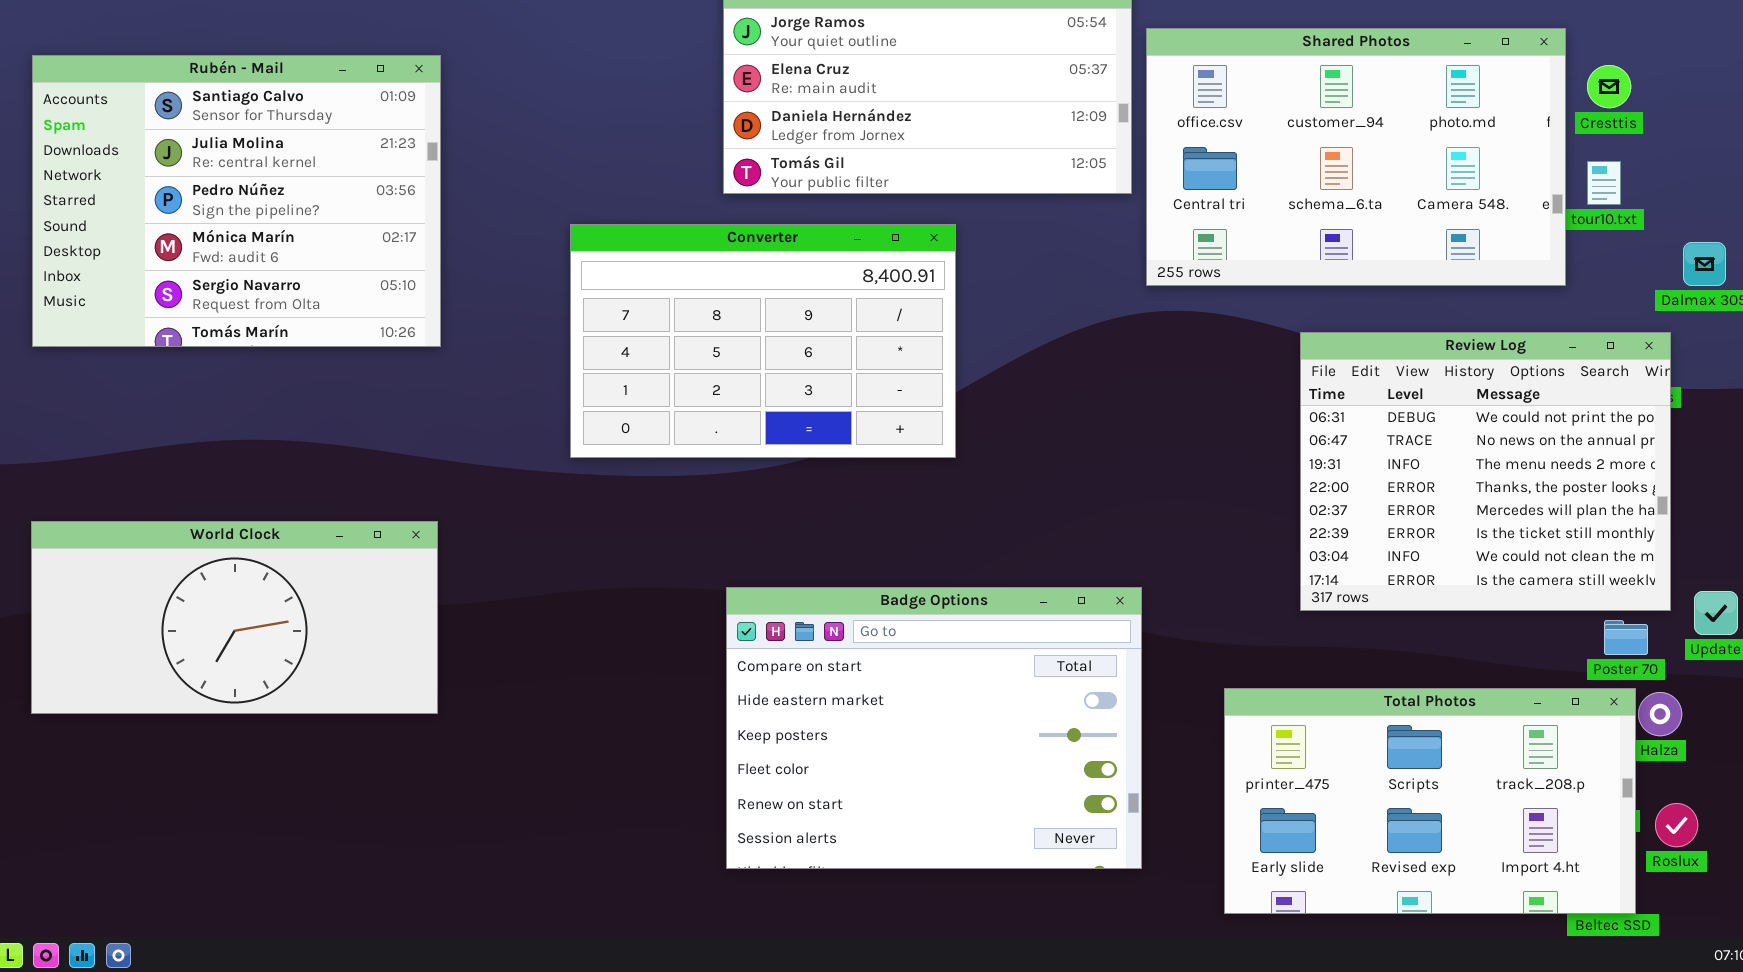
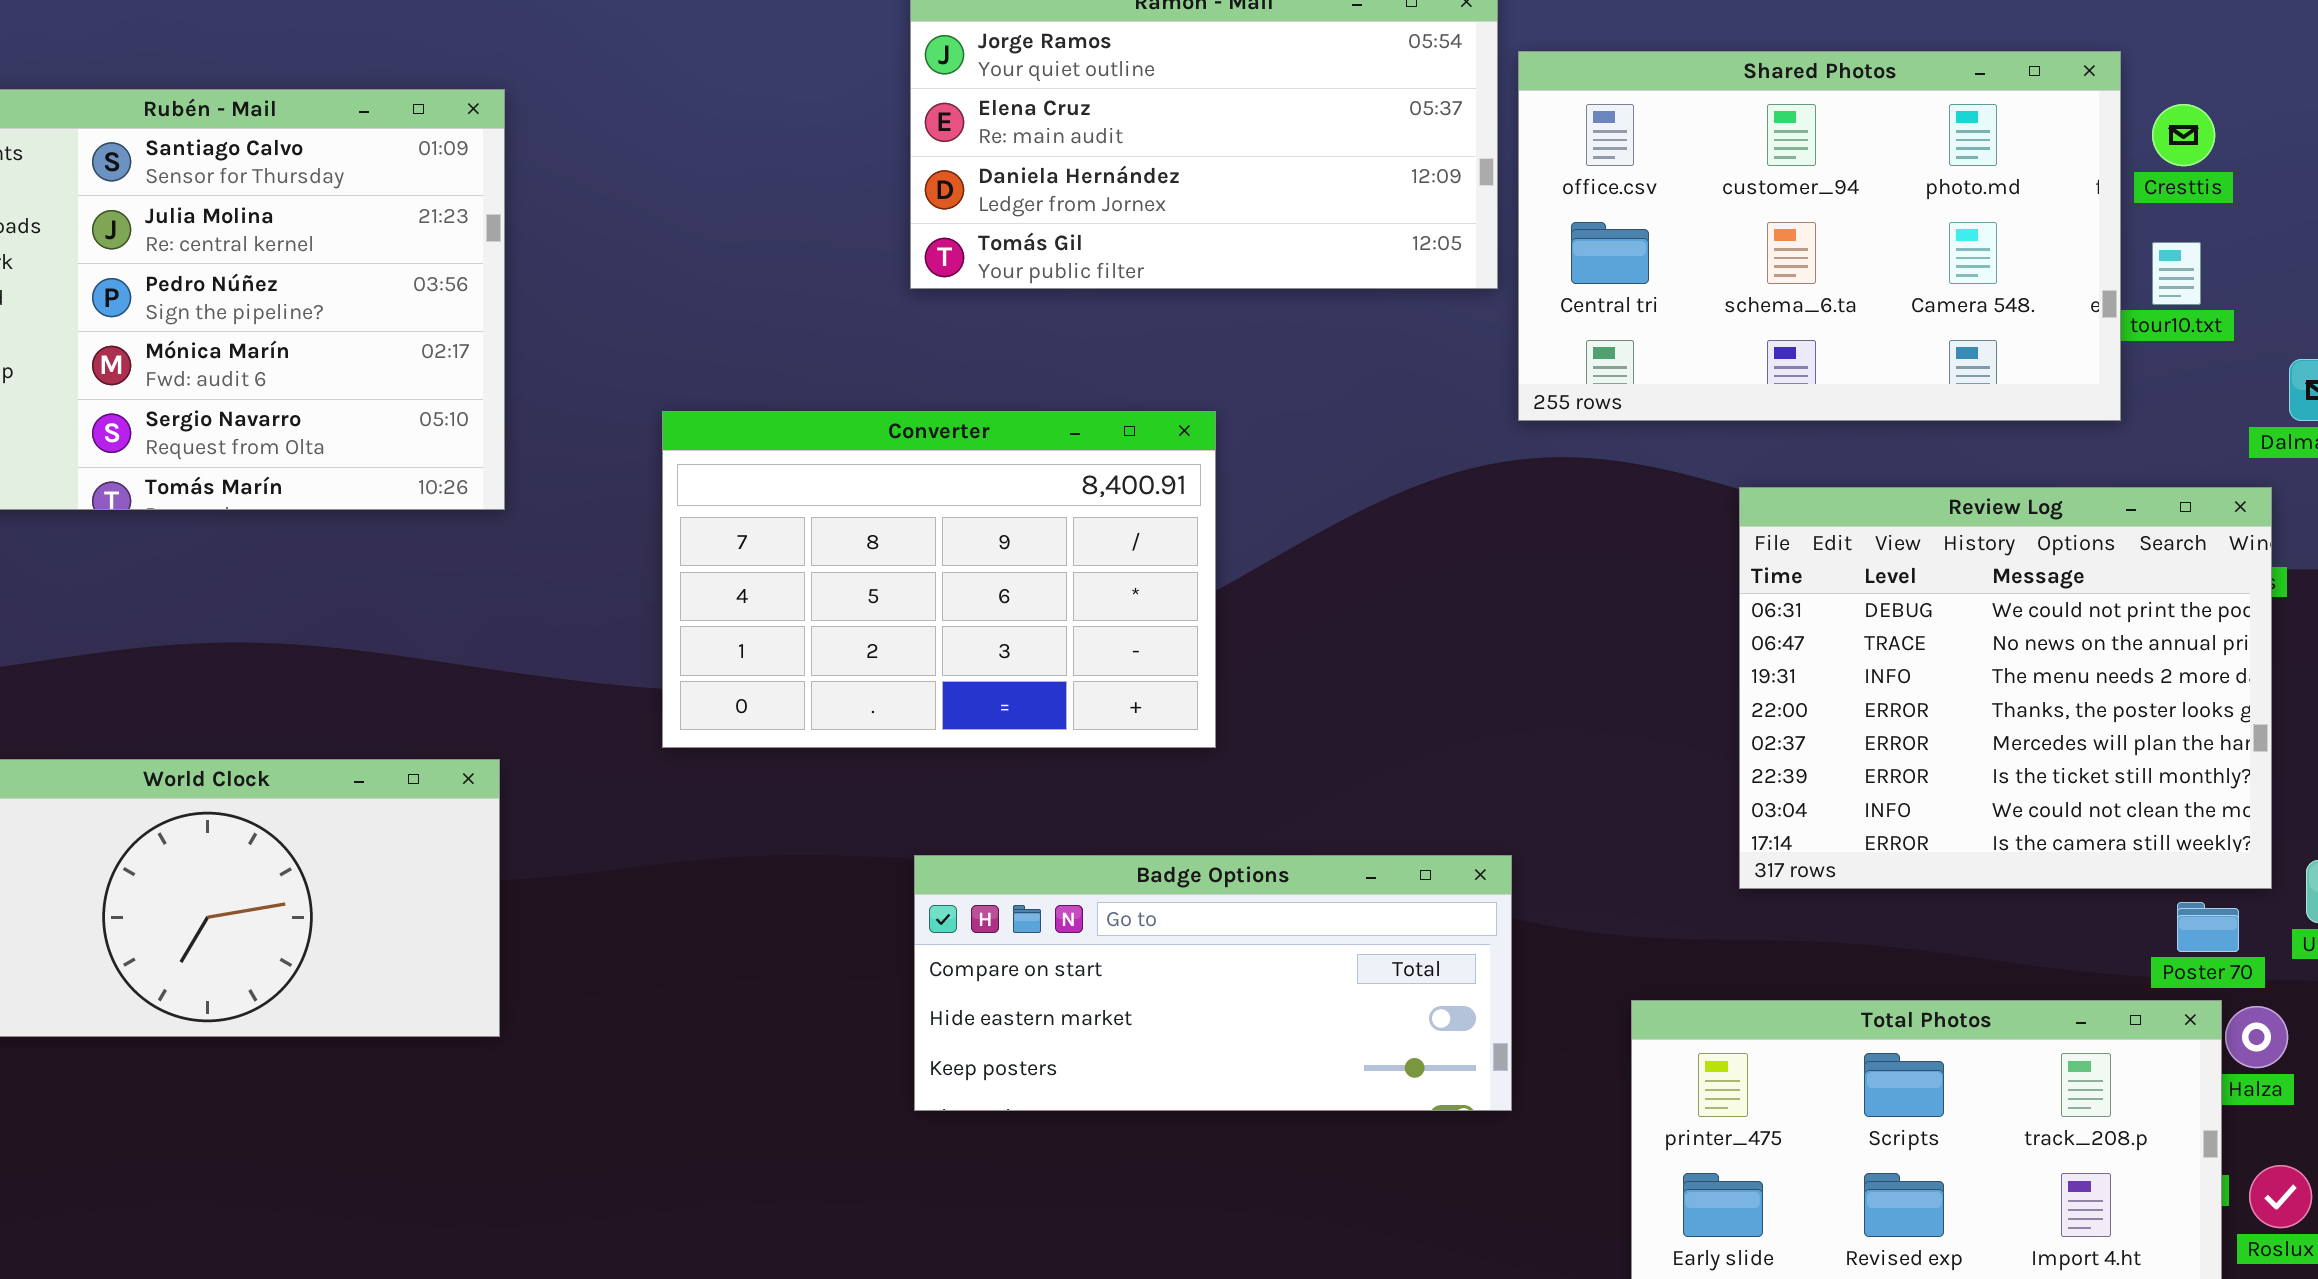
Converter: [570,224,956,458] -> [662,411,1216,748], moved
Badge Options: [726,587,1142,869] -> [914,855,1512,1111], resized

